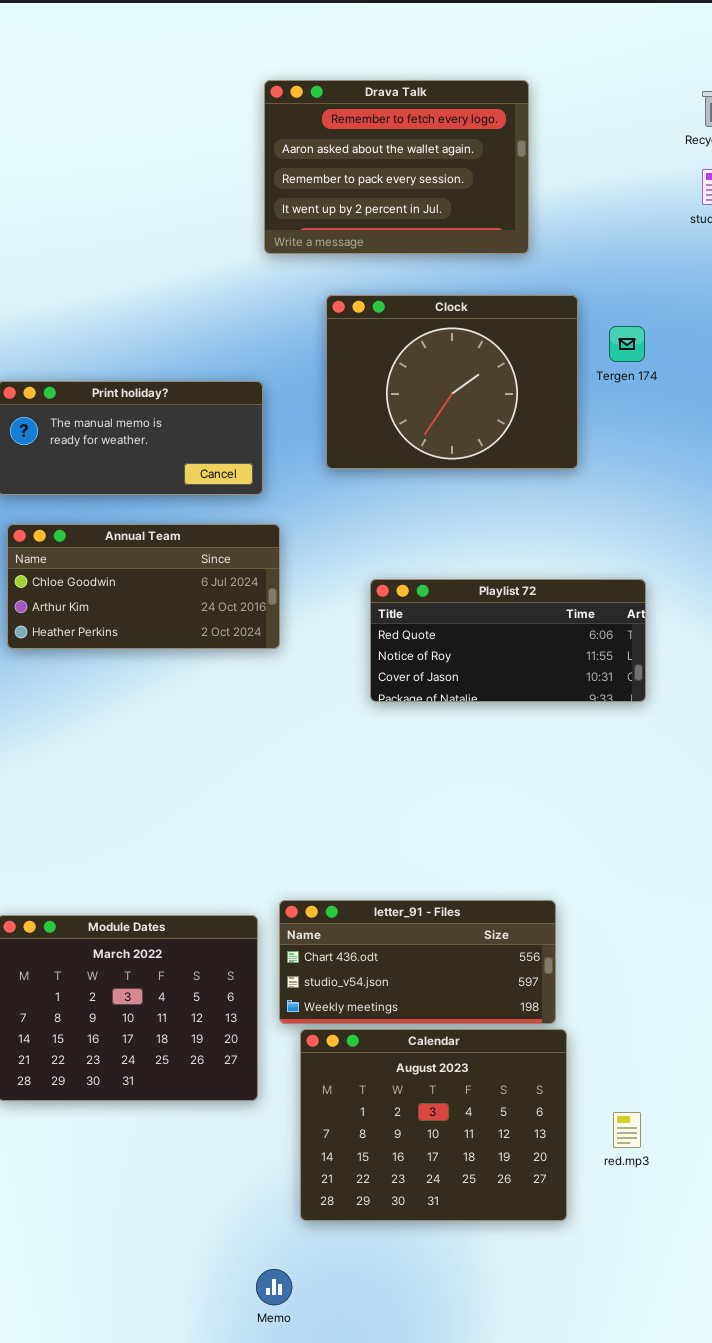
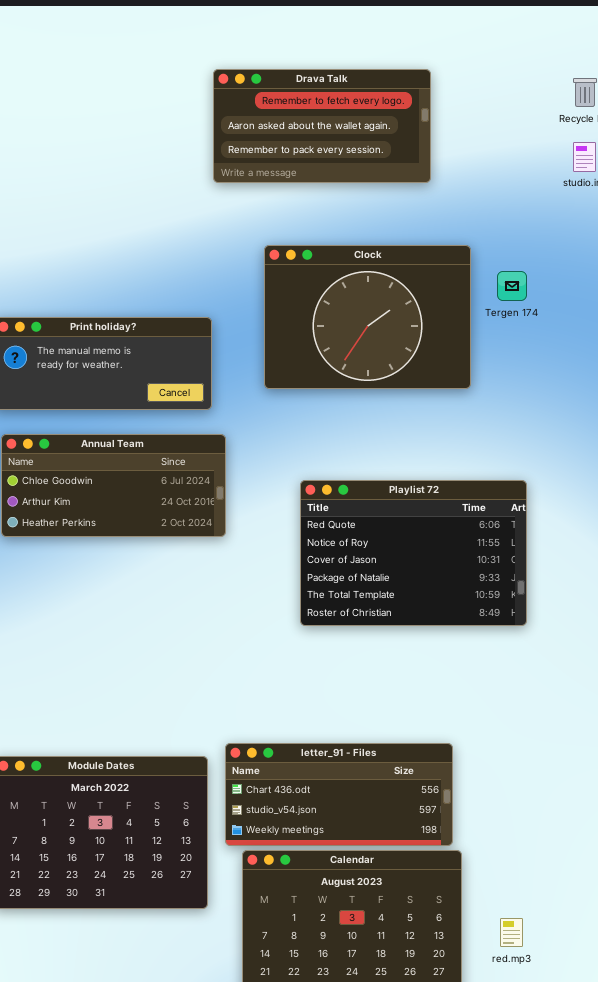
Drava Talk: [264,80,529,254] -> [213,69,431,183], resized
Playlist 72: [370,579,646,702] -> [300,480,527,626], resized

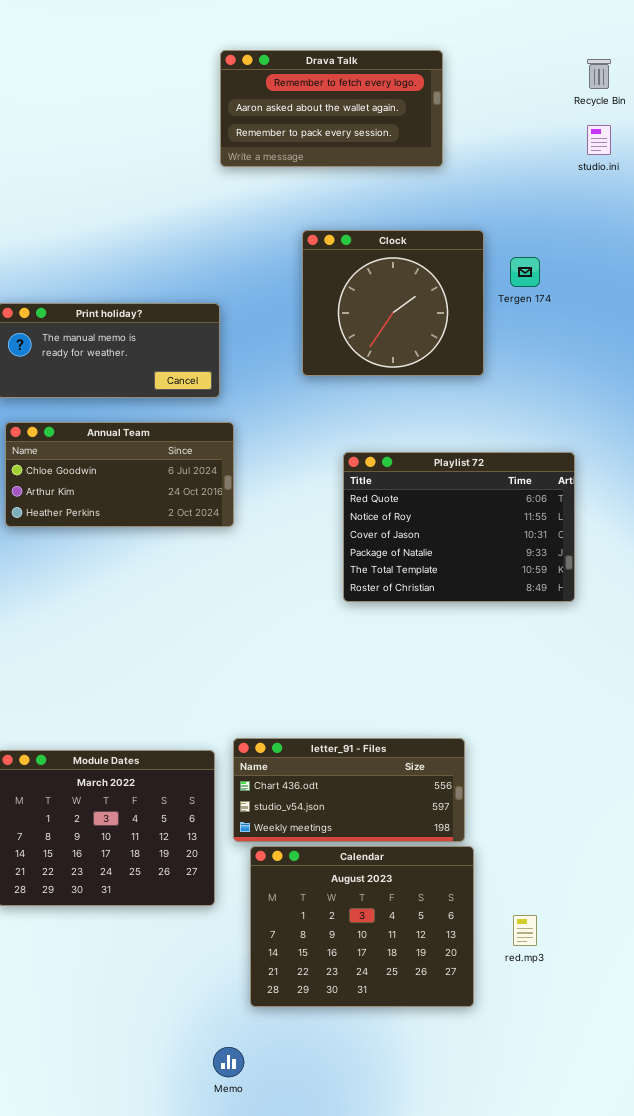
Clock: [264,245,471,389] -> [302,230,484,376], resized
Playlist 72: [300,480,527,626] -> [343,452,575,602], moved

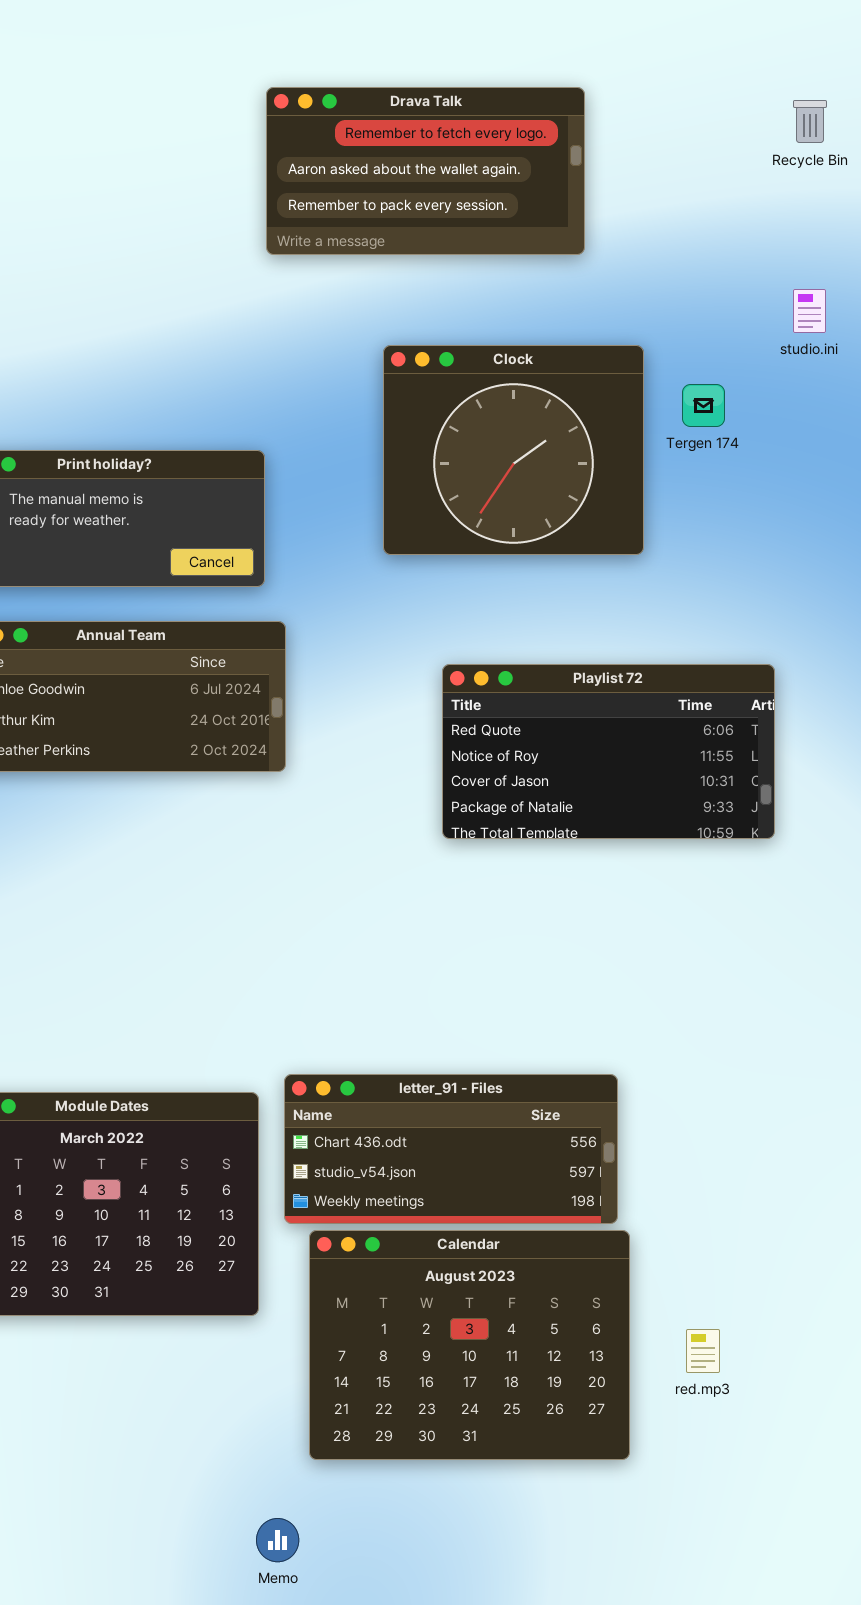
studio.ini: [587,125,611,155] -> [793,289,826,333], moved
Playlist 72: [343,452,575,602] -> [442,664,775,839], resized

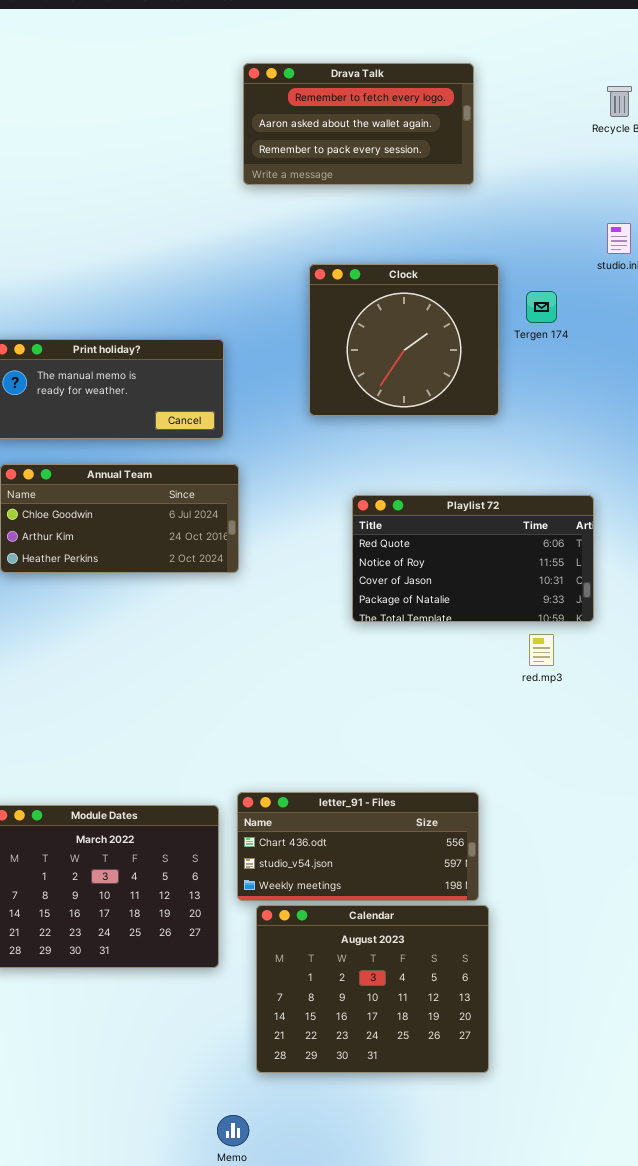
Drava Talk: [266,87,585,255] -> [243,63,474,185], moved
red.mp3: [686,1329,720,1373] -> [529,634,554,666], moved

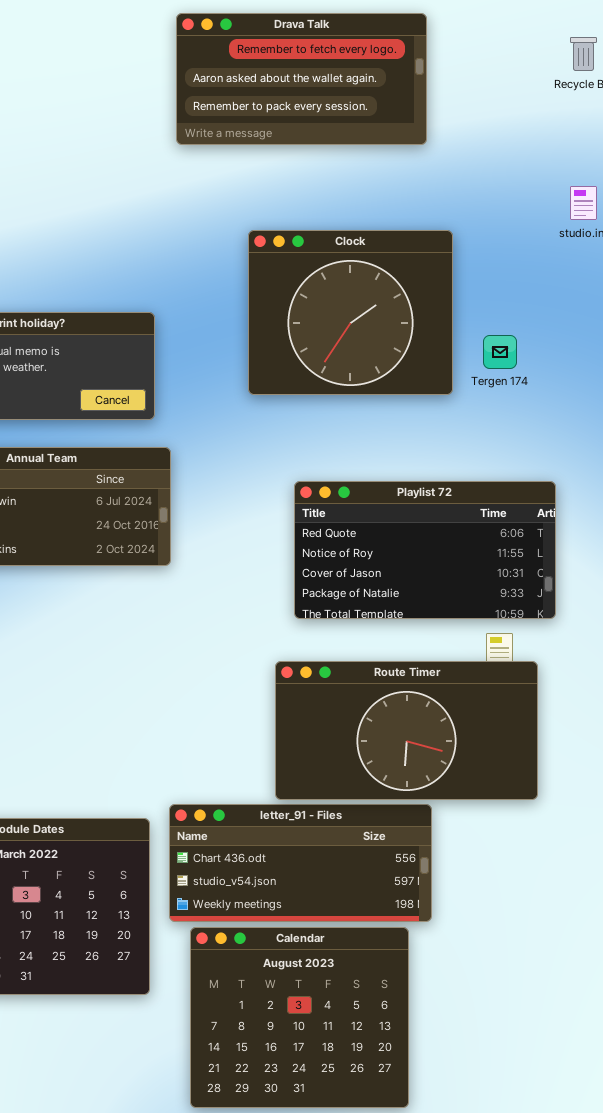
Tergen 174: [526,291,557,323] -> [483,335,517,369], moved
Route Timer: none -> [275,661,538,800], opened
Calendar: [256,905,489,1073] -> [190,927,409,1108], resized

